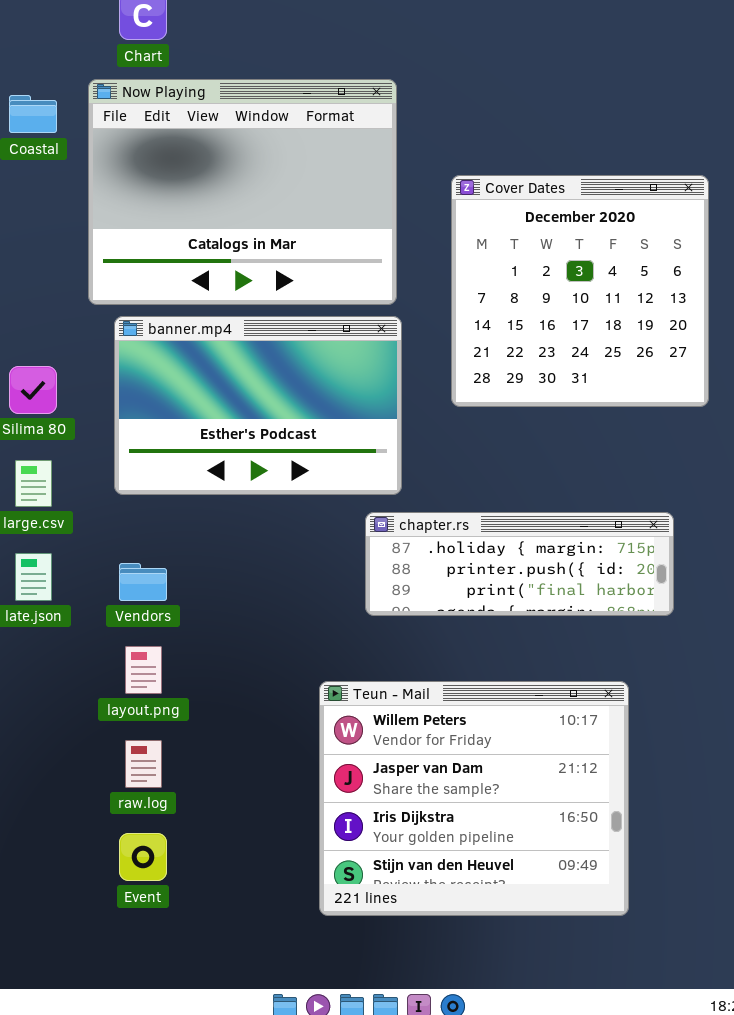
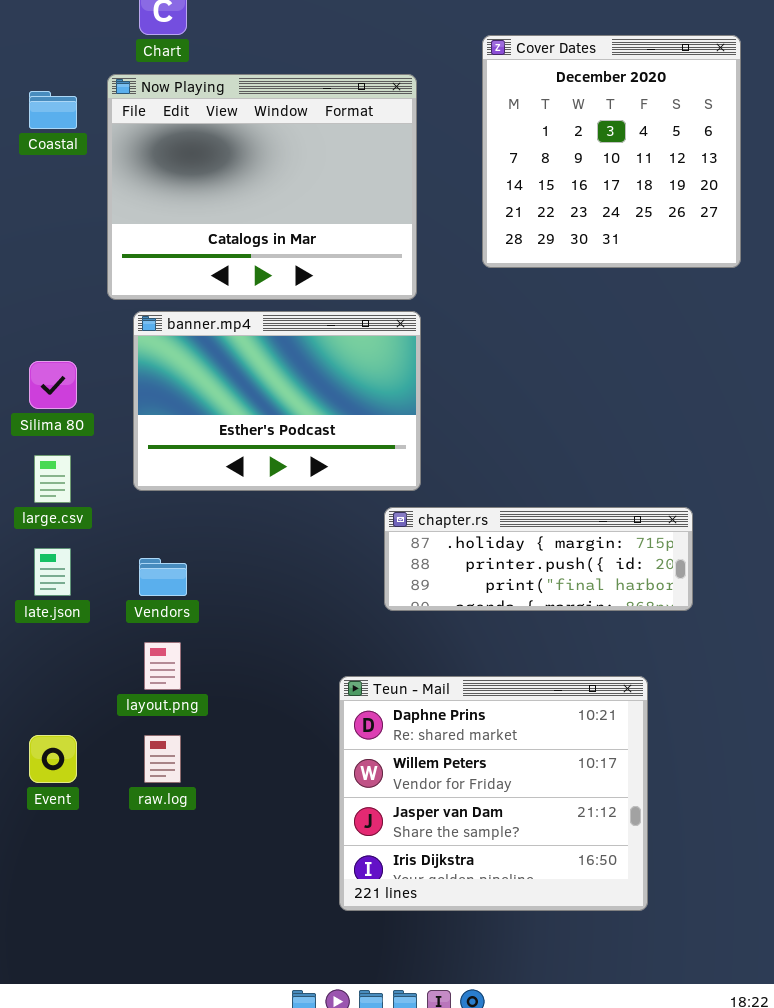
Cover Dates: [451,175,709,407] -> [482,35,741,268], moved
Teun - Mail: [319,681,629,916] -> [339,676,648,911], scrolled up 1 row
Event: [119,833,167,881] -> [29,735,77,783], moved

